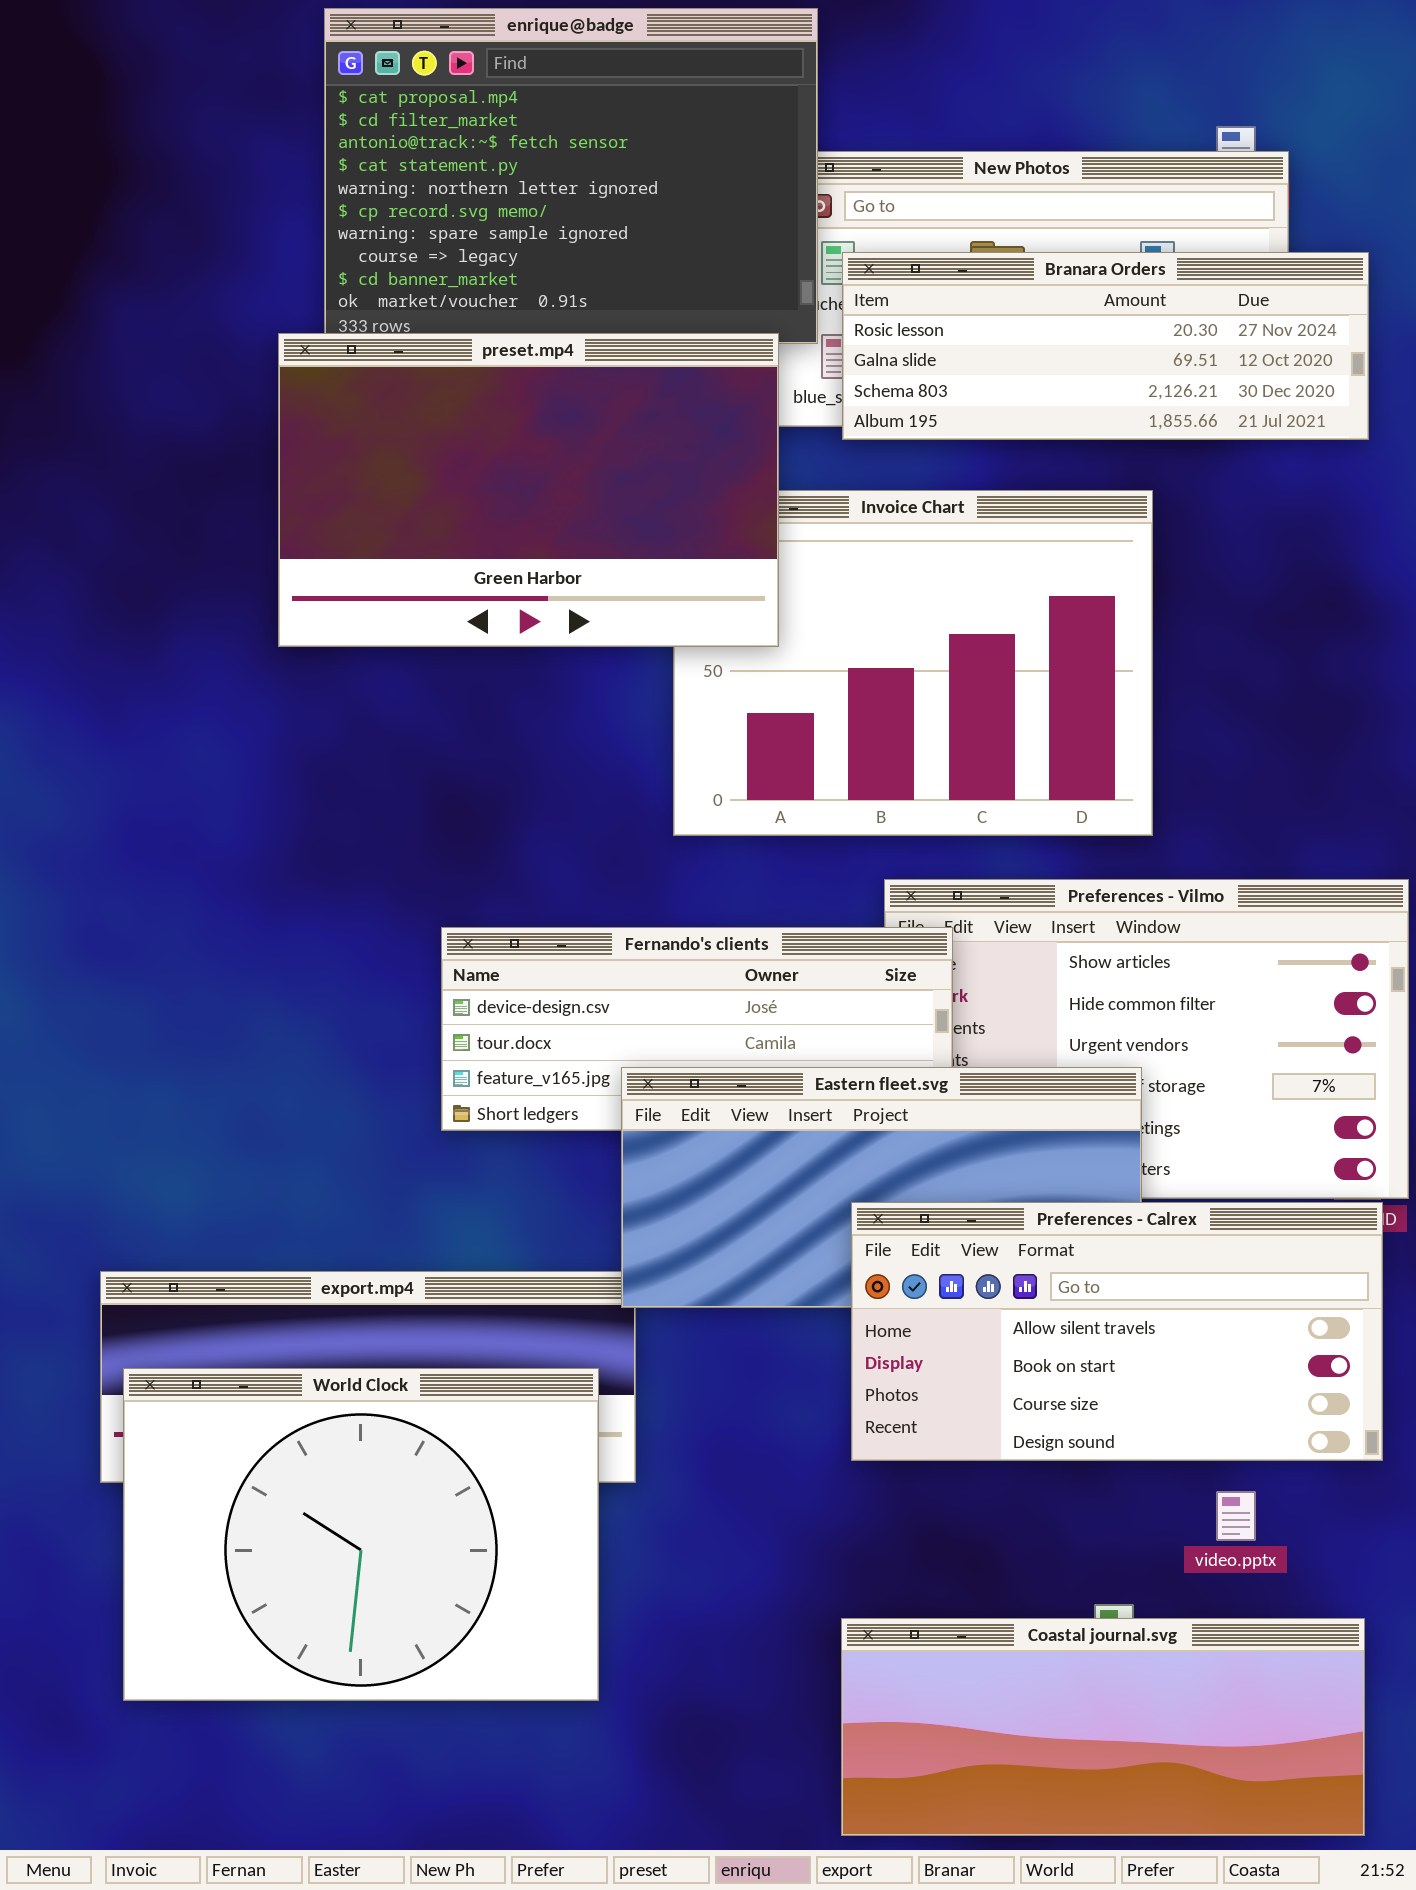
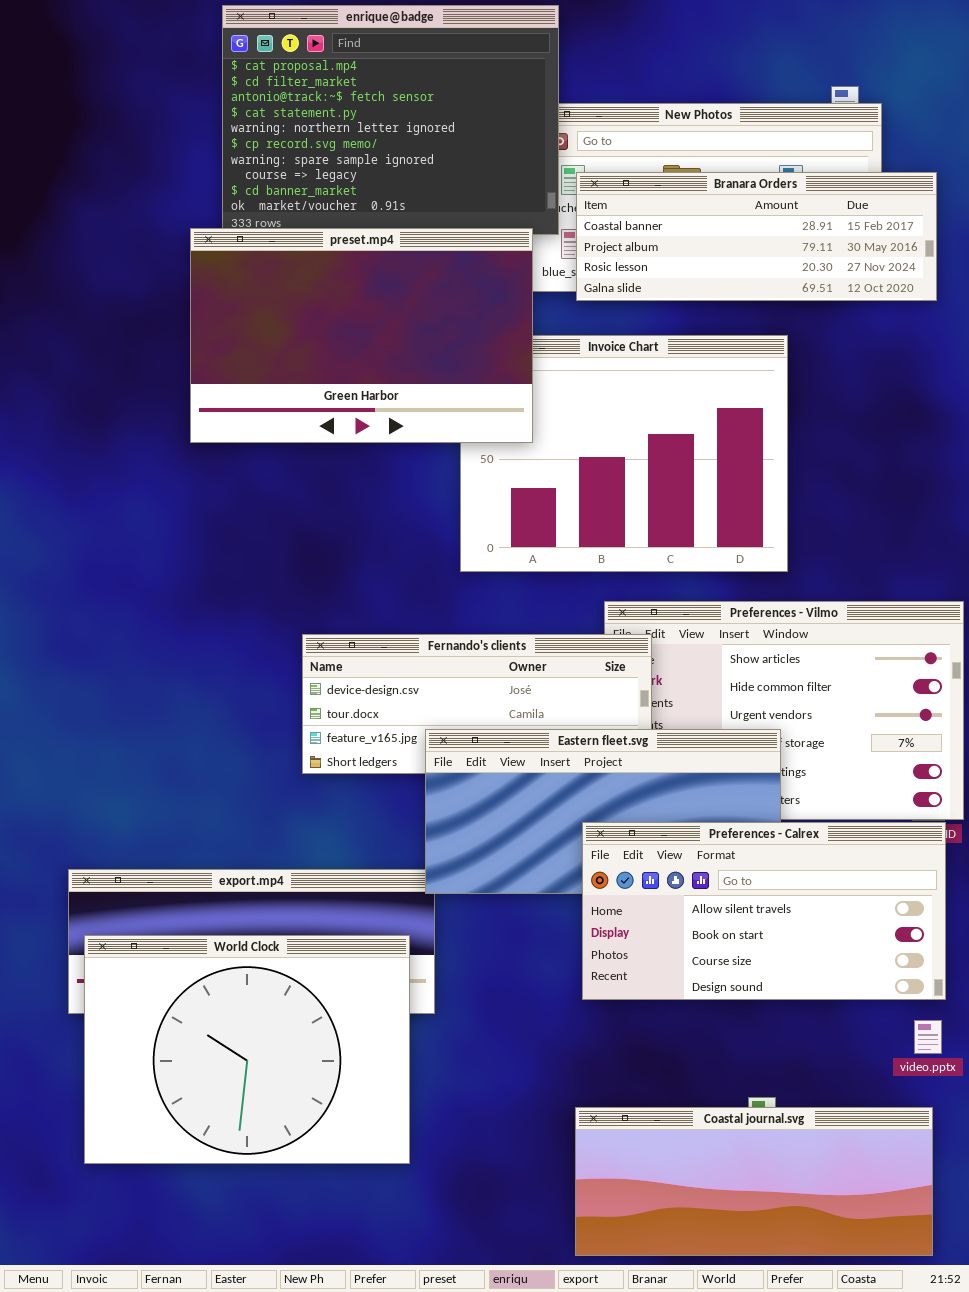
Branara Orders: [842,252,1369,440] -> [576,172,937,301], scrolled up 2 rows
video.pptx: [1216,1491,1256,1541] -> [914,1020,942,1054], moved

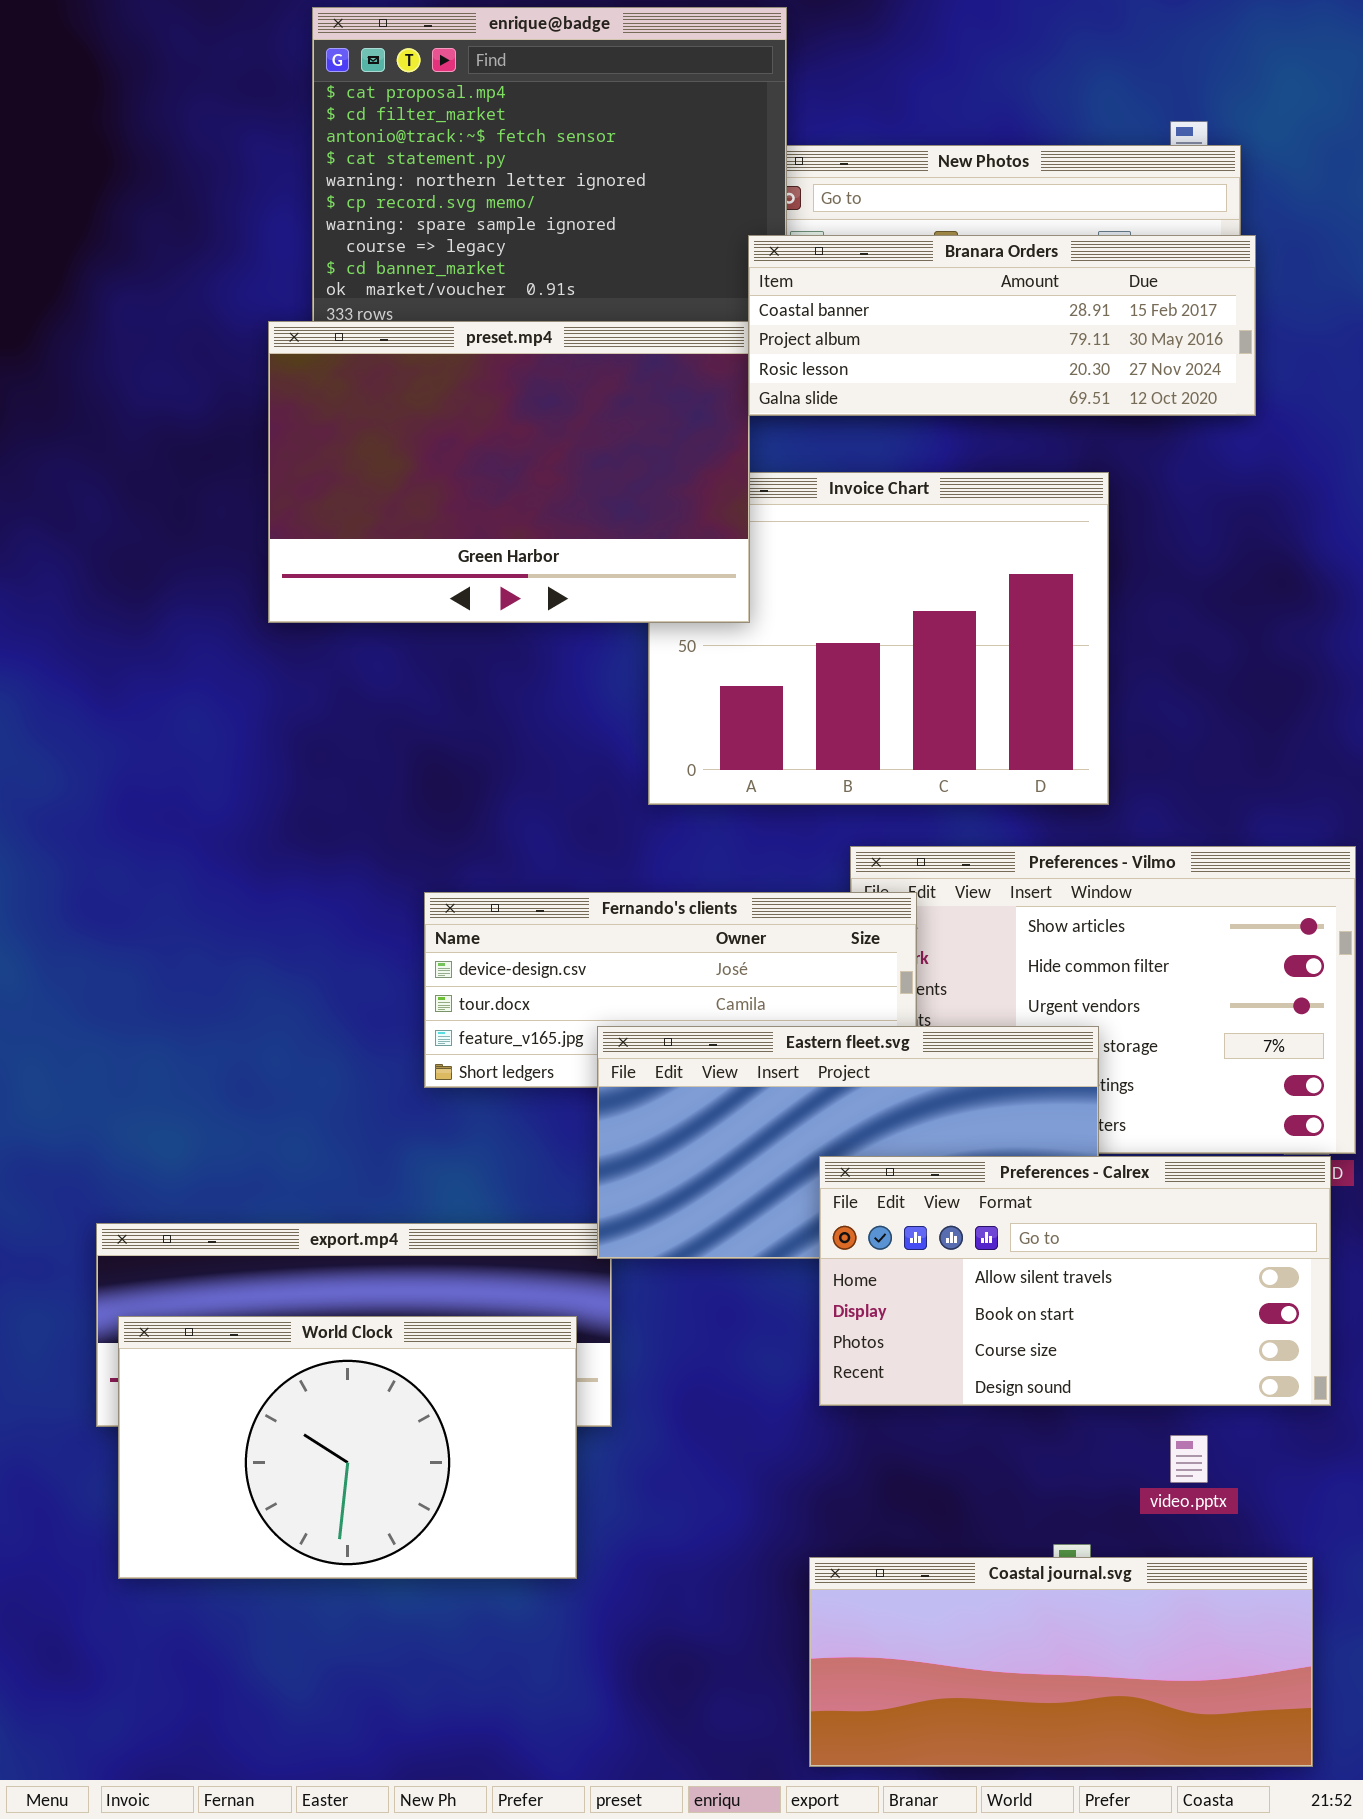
Branara Orders: [576,172,937,301] -> [748,235,1256,416], moved
World Clock: [84,935,410,1164] -> [118,1316,577,1579], resized
video.pptx: [914,1020,942,1054] -> [1170,1435,1208,1483], moved

